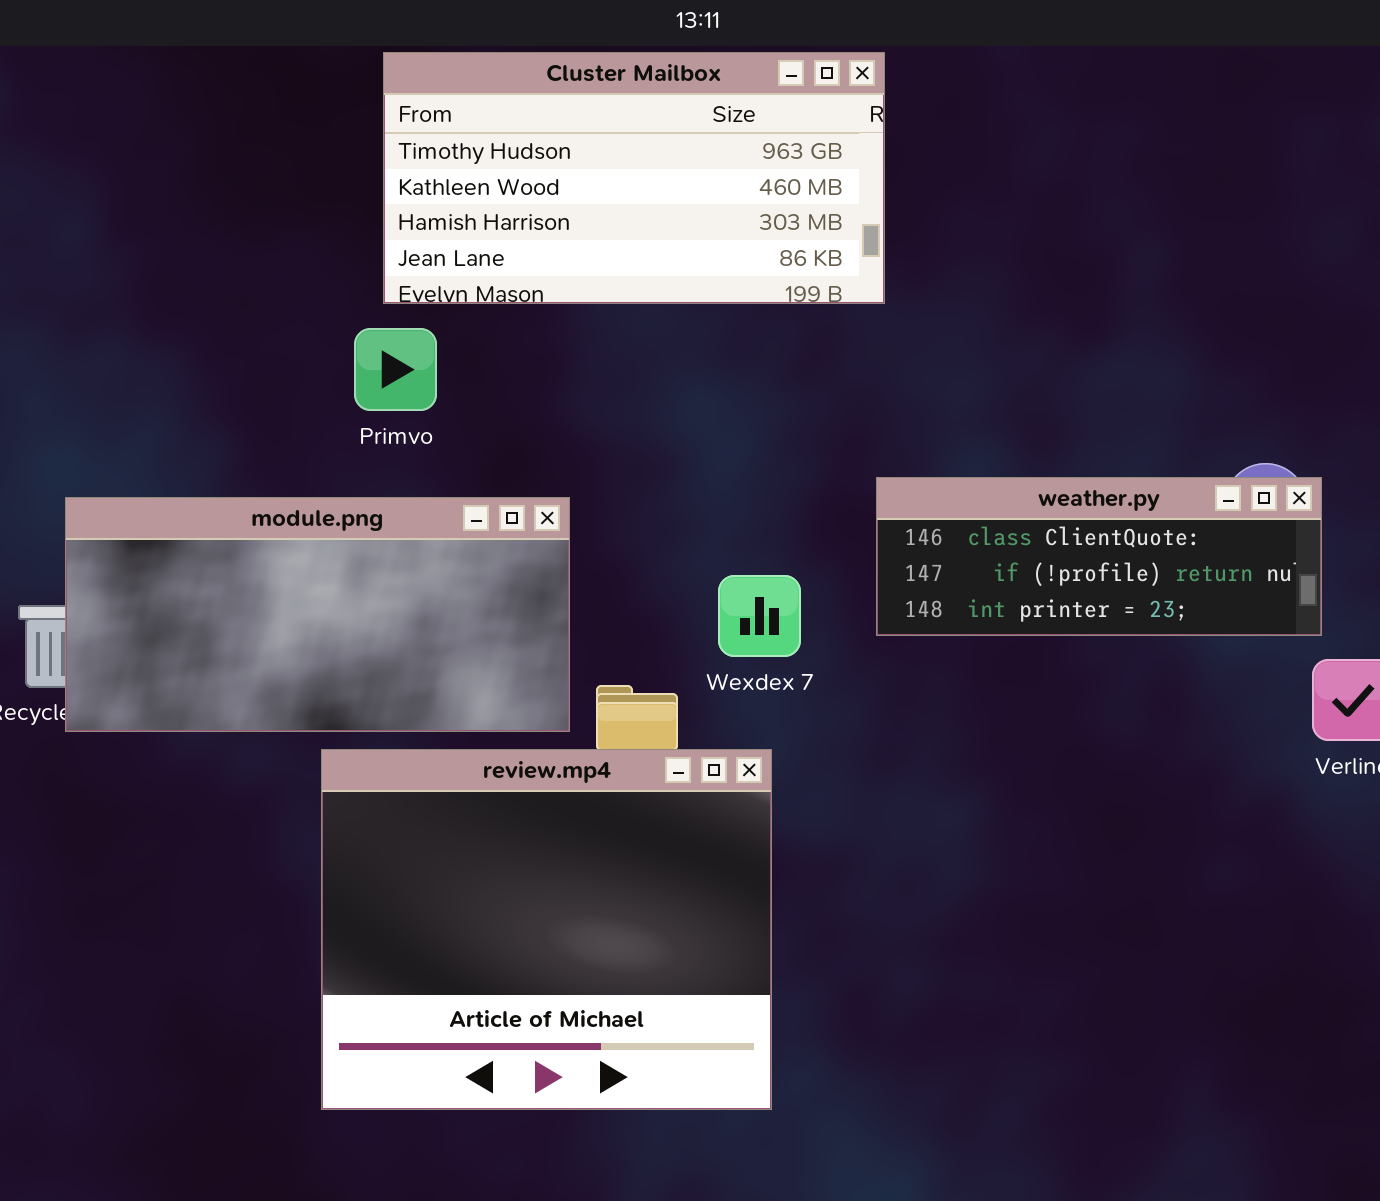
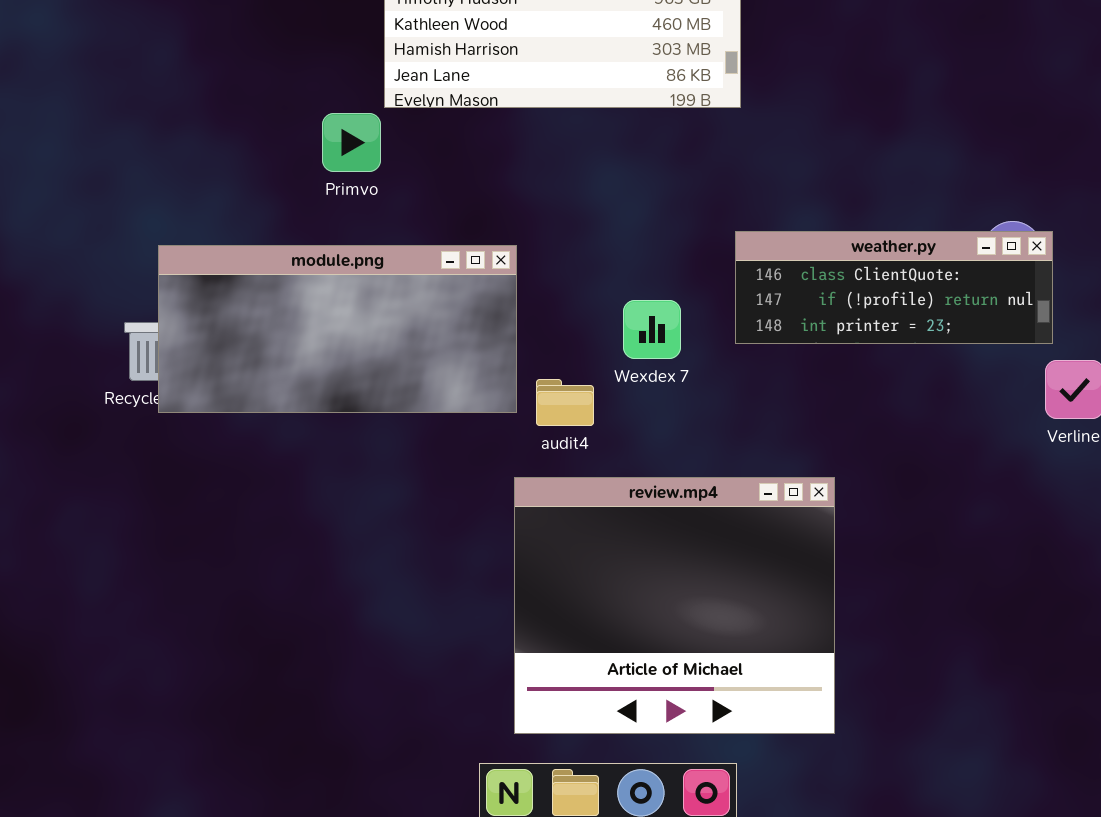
Primvo: [354,328,437,411] -> [322,113,381,172], moved
review.mp4: [321,749,772,1110] -> [514,477,835,734], moved

